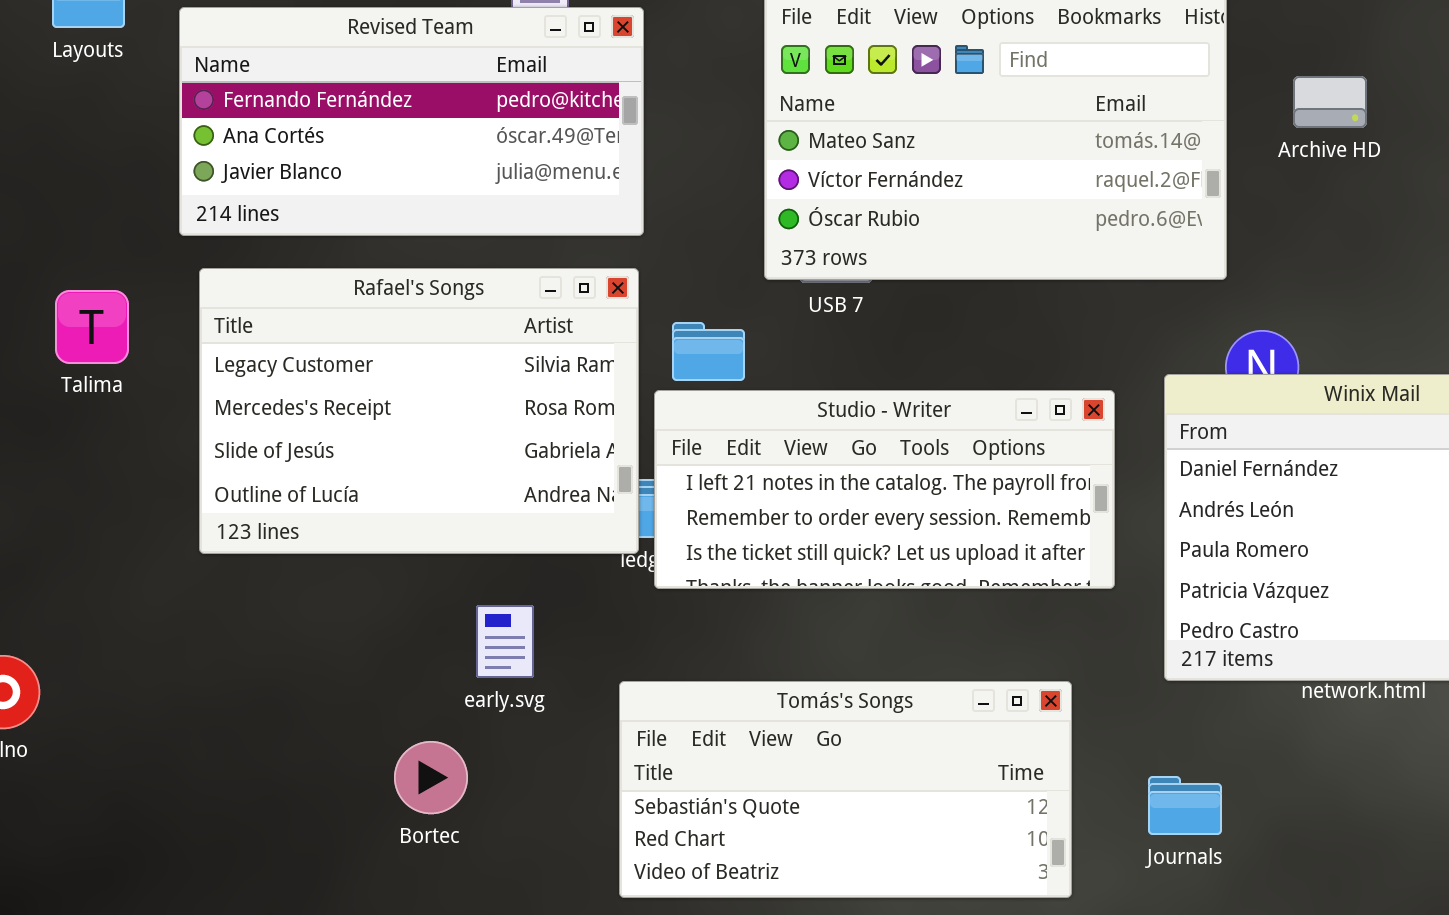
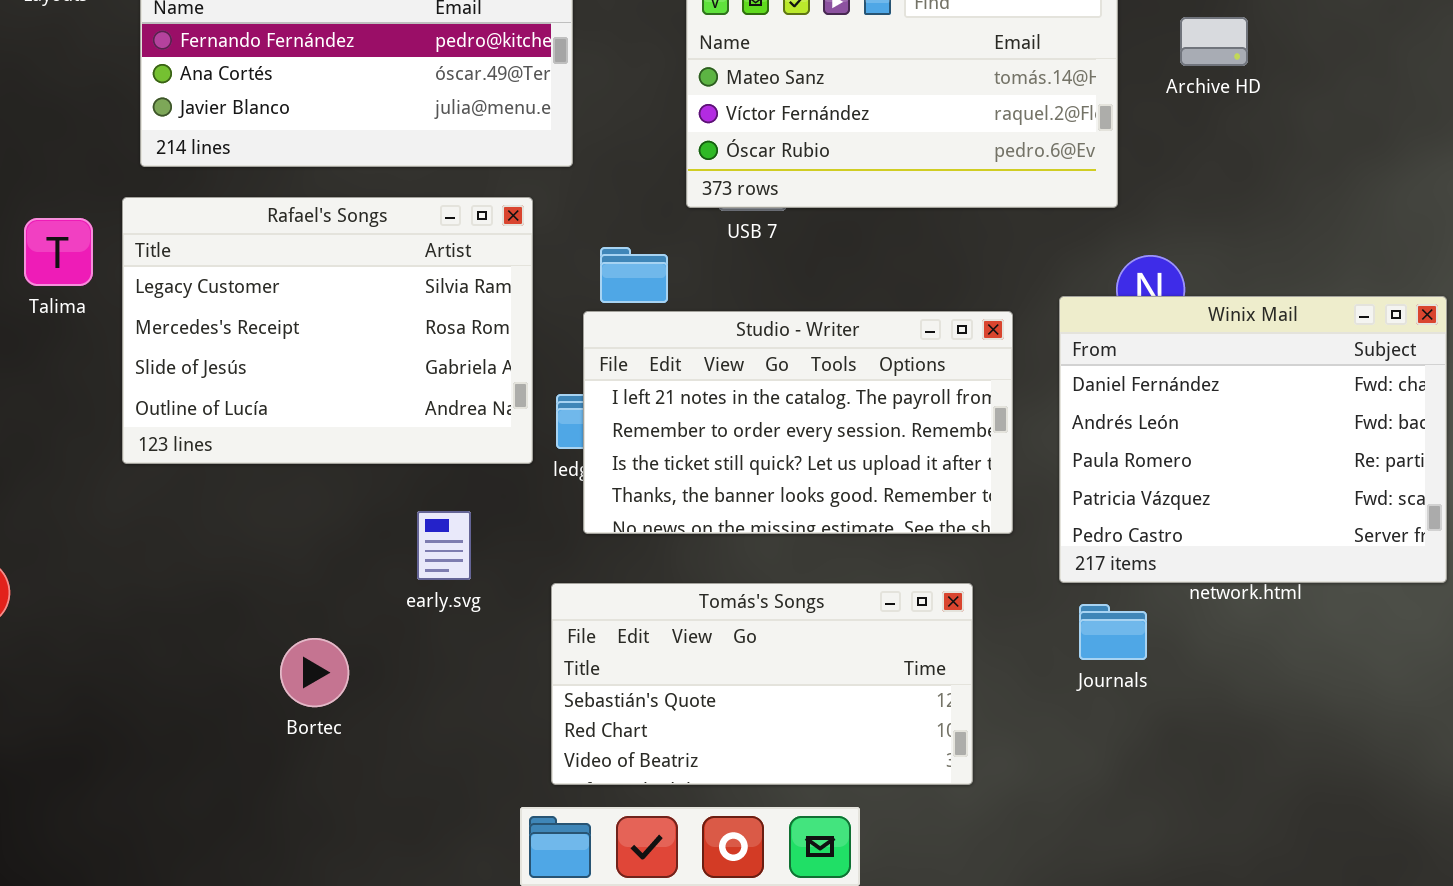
Rafael's Songs: [199,268,639,554] -> [122,197,533,464], moved
Studio - Writer: [654,390,1115,589] -> [583,311,1013,534], resized
Bortec: [394,741,468,814] -> [280,638,349,707], moved
Journals: [1148,776,1222,835] -> [1079,604,1147,660], moved

